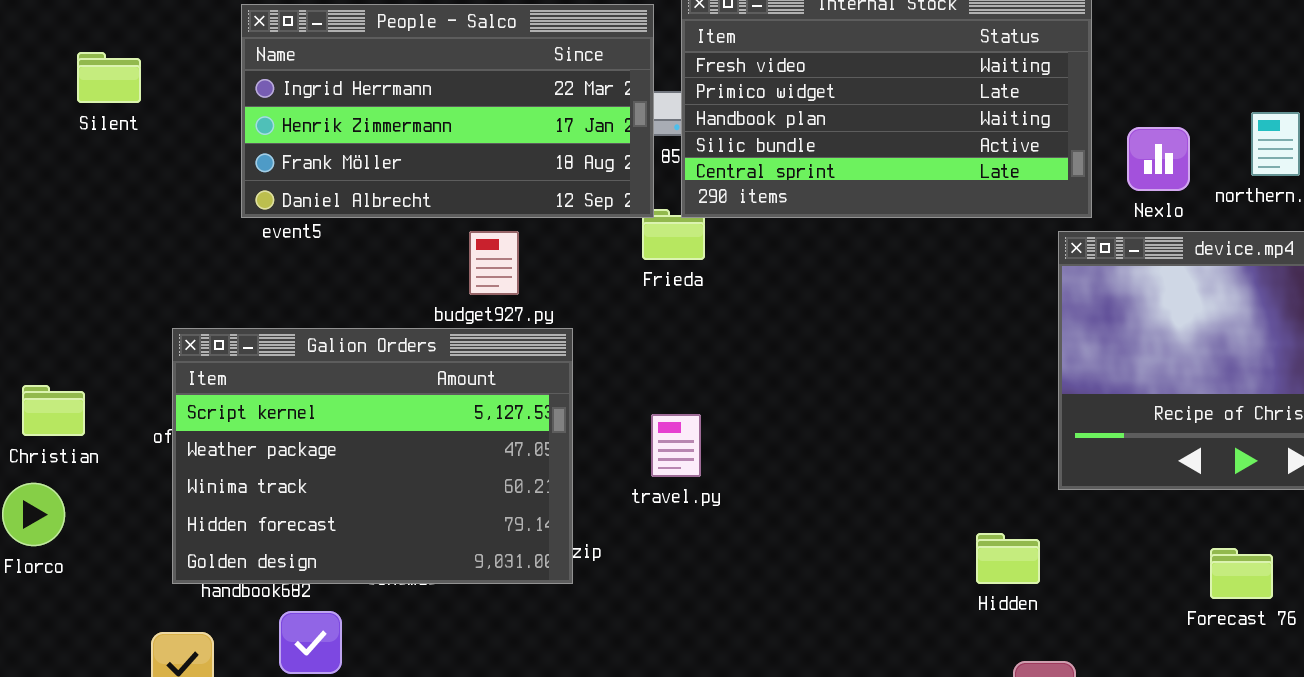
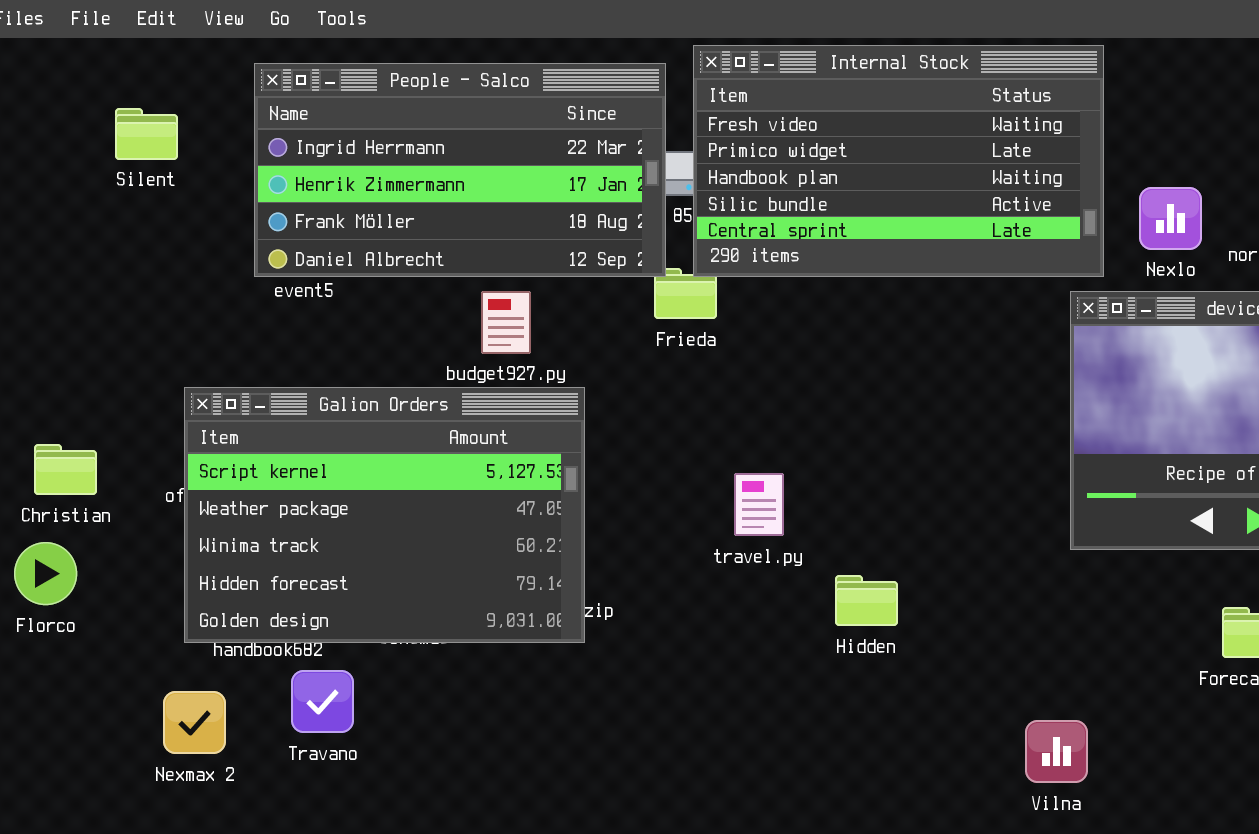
Silent: [77,52,141,103] -> [115,108,178,160], moved
travel.py: [651,414,701,477] -> [734,473,784,536], moved
Hidden: [976,533,1040,584] -> [835,575,898,626], moved

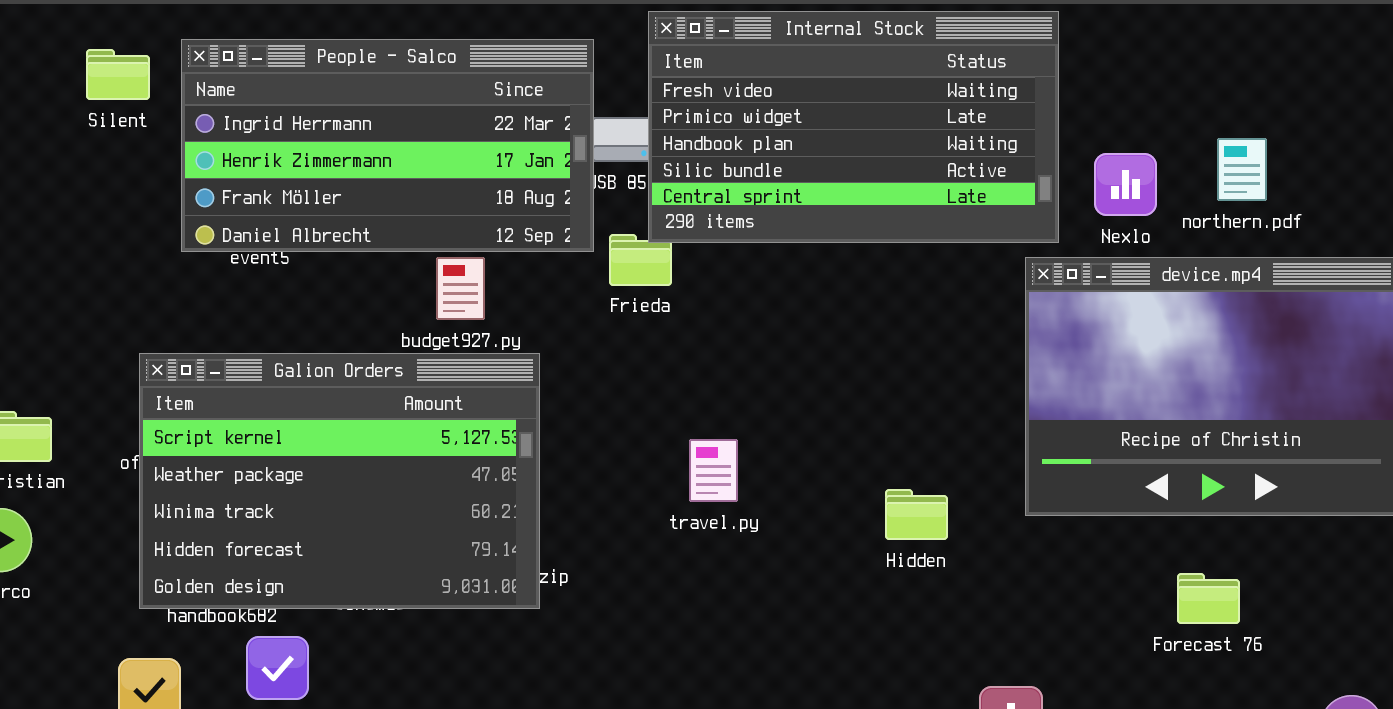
People - Salco: [254,63,666,277] -> [181,39,594,252], moved
Silent: [115,108,178,160] -> [86,49,150,100], moved
Hidden: [835,575,898,626] -> [885,489,948,540], moved

